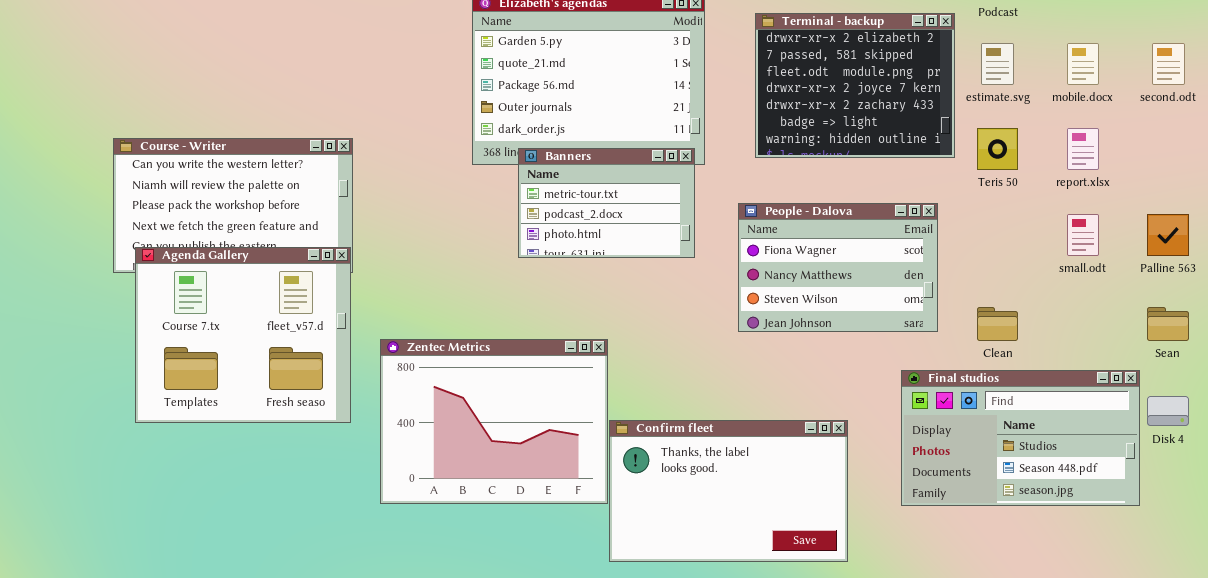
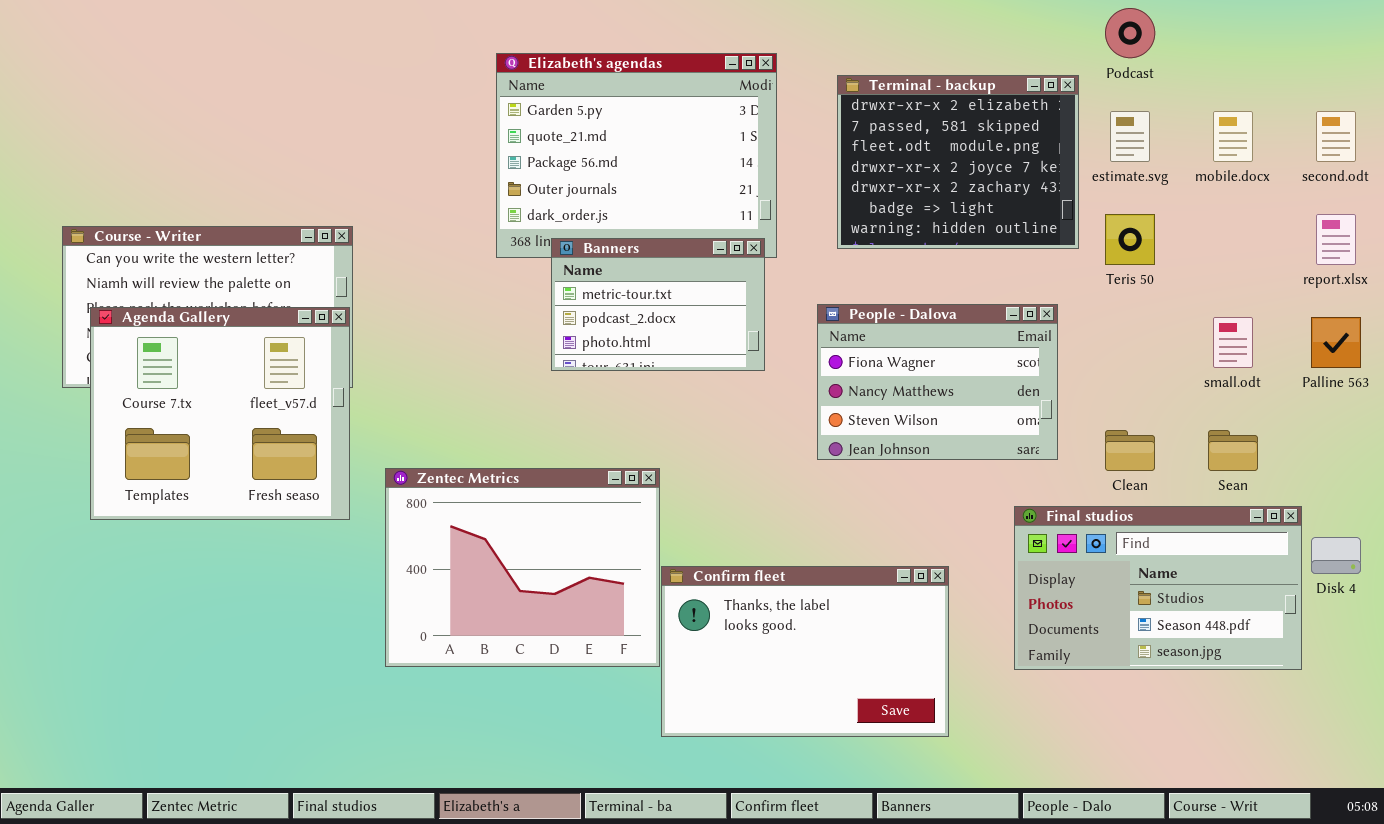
report.xlsx: [1067,128,1099,170] -> [1316,214,1356,265], moved
Agenda Gallery: [135,247,351,423] -> [90,307,350,520], moved
Sean: [1147,307,1189,341] -> [1208,430,1258,471], moved

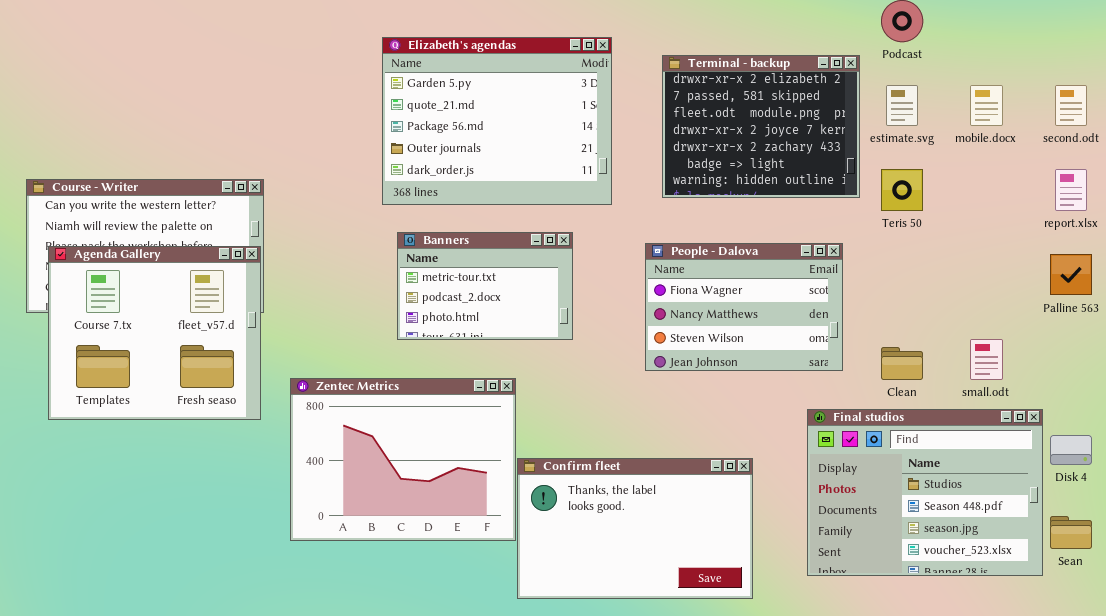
Banners: [551,238,765,371] -> [397,232,573,340], moved
small.odt: [1213,317,1253,368] -> [970,339,1003,380], moved
Sean: [1208,430,1258,471] -> [1050,516,1092,549], moved
Final studios: [1014,506,1302,670] -> [807,409,1043,576], resized

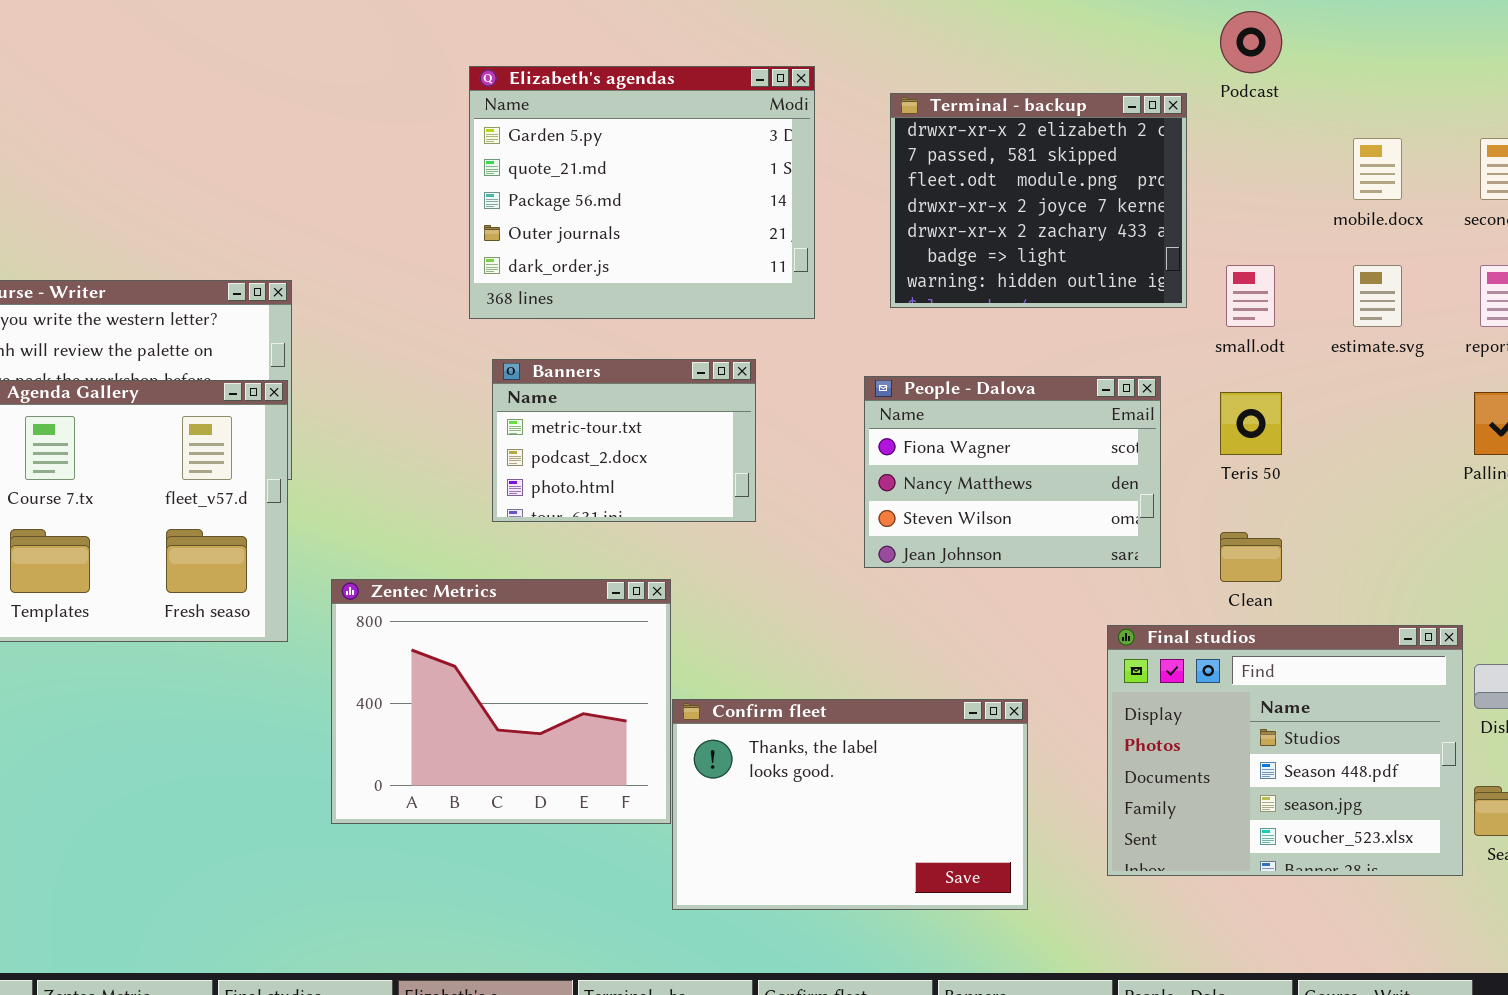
estimate.svg: [886,85,918,126] -> [1353,265,1402,327], moved
Teris 50: [881,169,923,211] -> [1220,392,1282,455], moved
small.odt: [970,339,1003,380] -> [1226,265,1275,327], moved

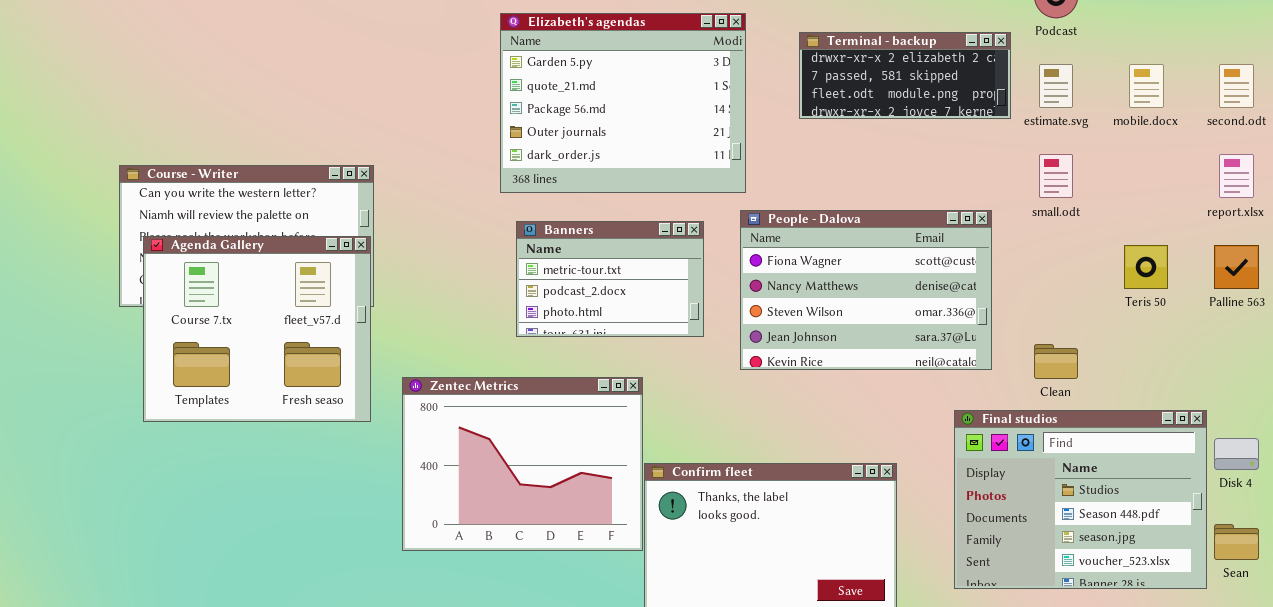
Terminal - backup: [890,93,1187,308] -> [799,32,1011,119], resized
estimate.svg: [1353,265,1402,327] -> [1039,64,1073,108], moved
People - Dalova: [864,376,1161,568] -> [740,210,992,370], resized
Teris 50: [1220,392,1282,455] -> [1124,245,1168,289], moved

